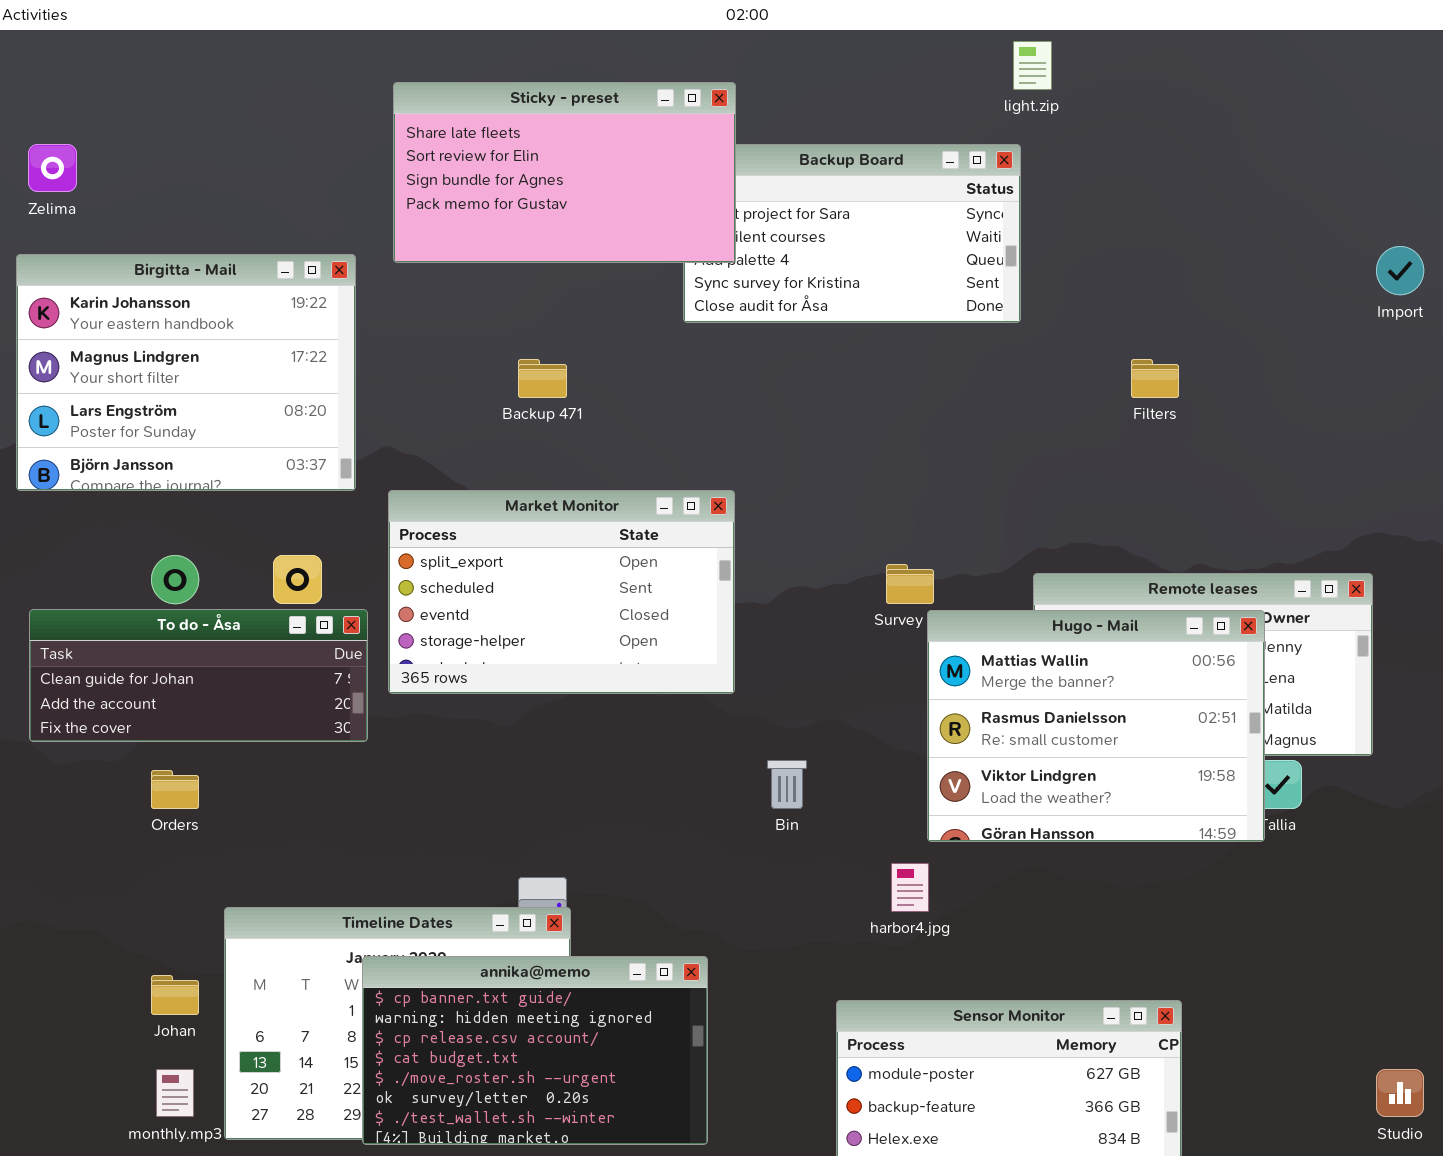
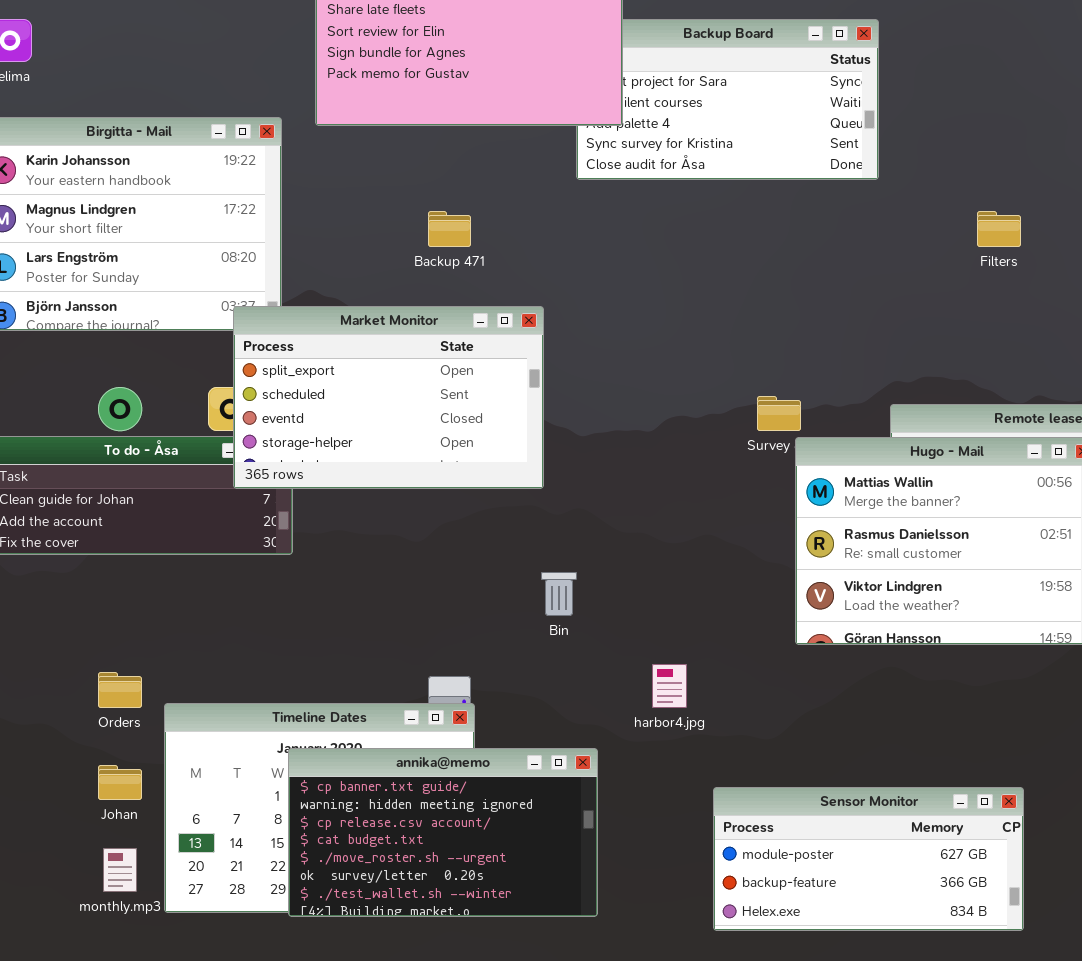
Market Monitor: [388,490,735,694] -> [233,306,544,489], moved
Bin: [767,760,807,809] -> [541,572,577,616], moved
Orders: [151,770,199,809] -> [98,672,142,708], moved
harbor4.jpg: [891,863,929,912] -> [652,664,687,708], moved

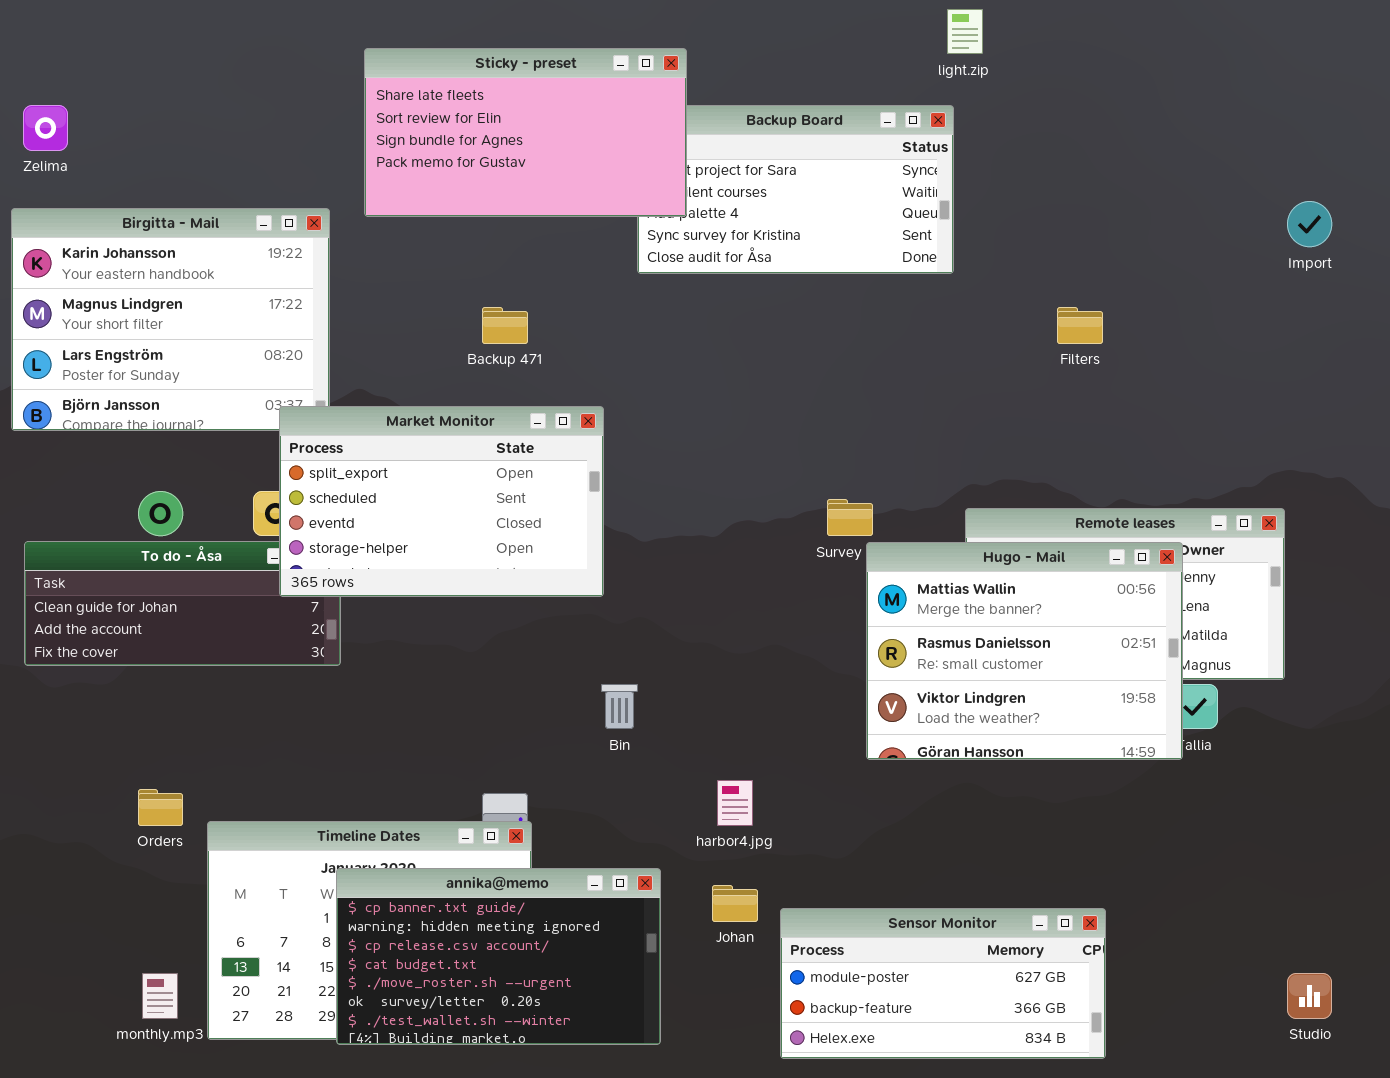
Johan: [98,765,142,800] -> [712,885,758,922], moved

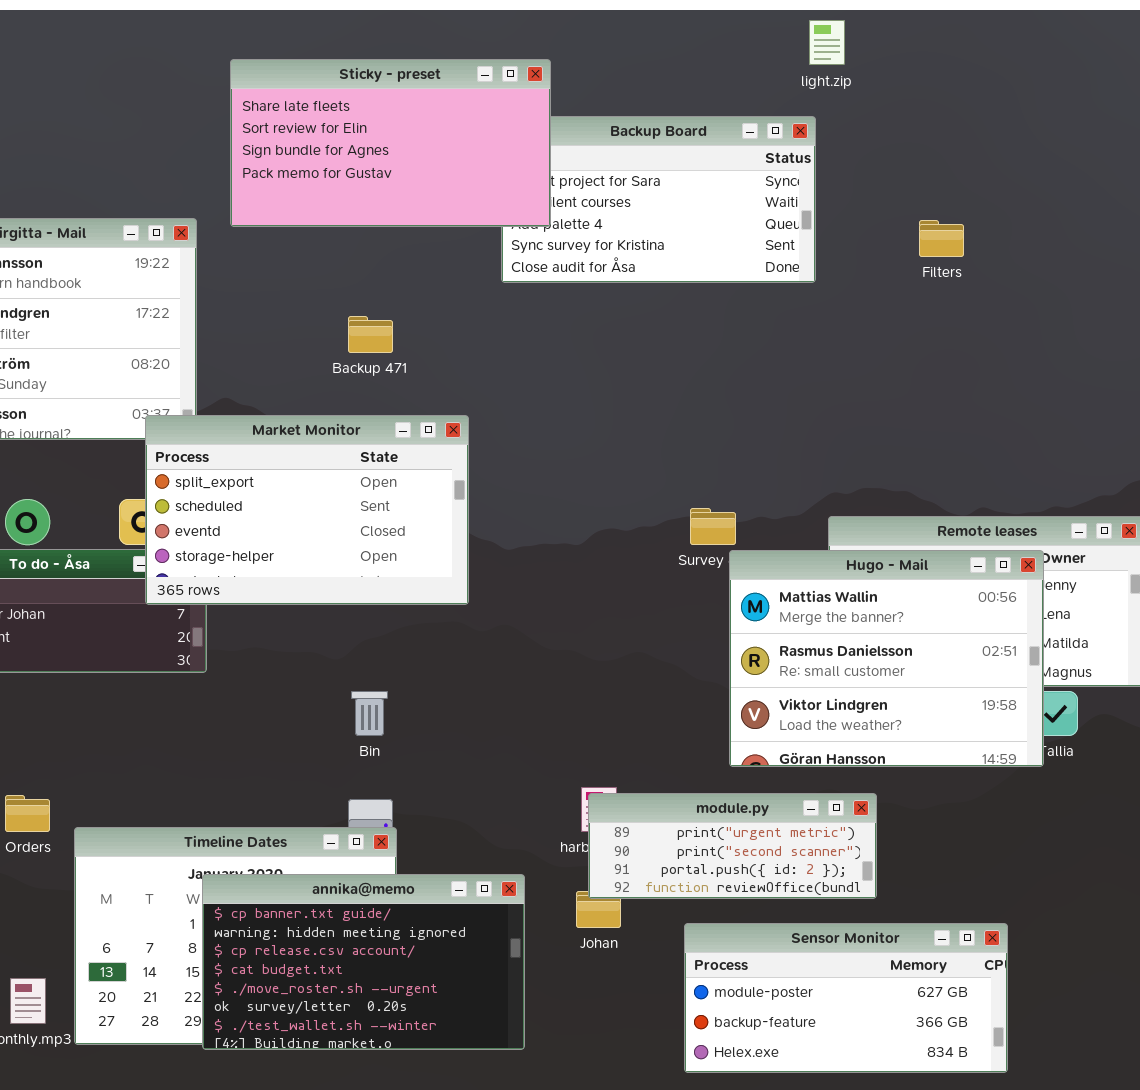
Filters: [1057,307,1103,344] -> [919,220,964,257], moved
Bin: [601,684,638,729] -> [351,691,388,736], moved
module.py: none -> [588,793,877,899], opened
Sensor Monitor: [780,908,1106,1059] -> [684,923,1008,1073], moved

